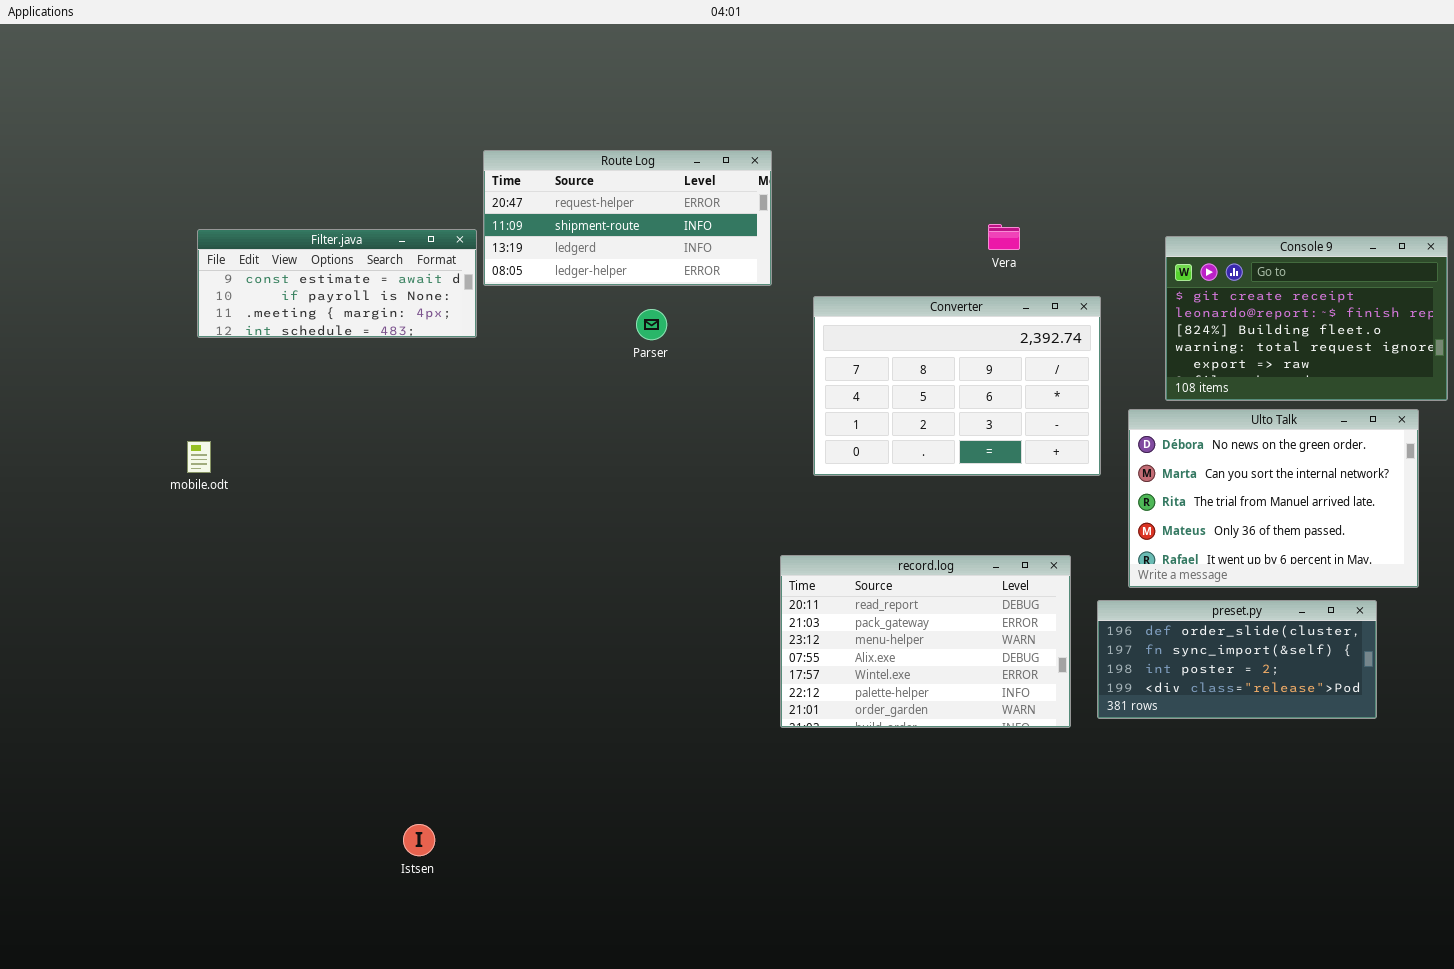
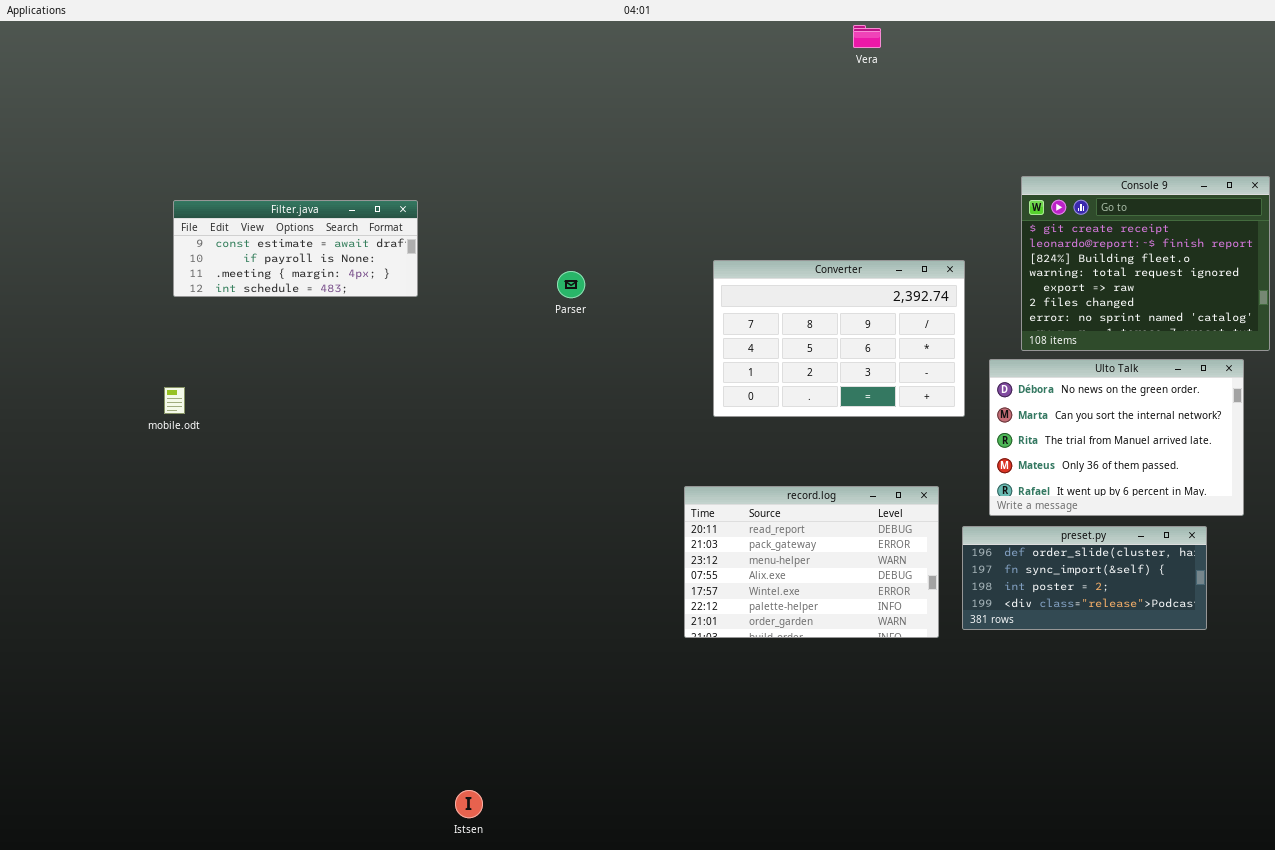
Route Log: [483,150,772,286] -> none, closed
Vera: [988,224,1020,250] -> [853,25,881,48], moved
Console 9: [1165,236,1448,401] -> [1021,176,1270,351], resized
Istsen: [403,824,435,856] -> [455,790,483,818], moved

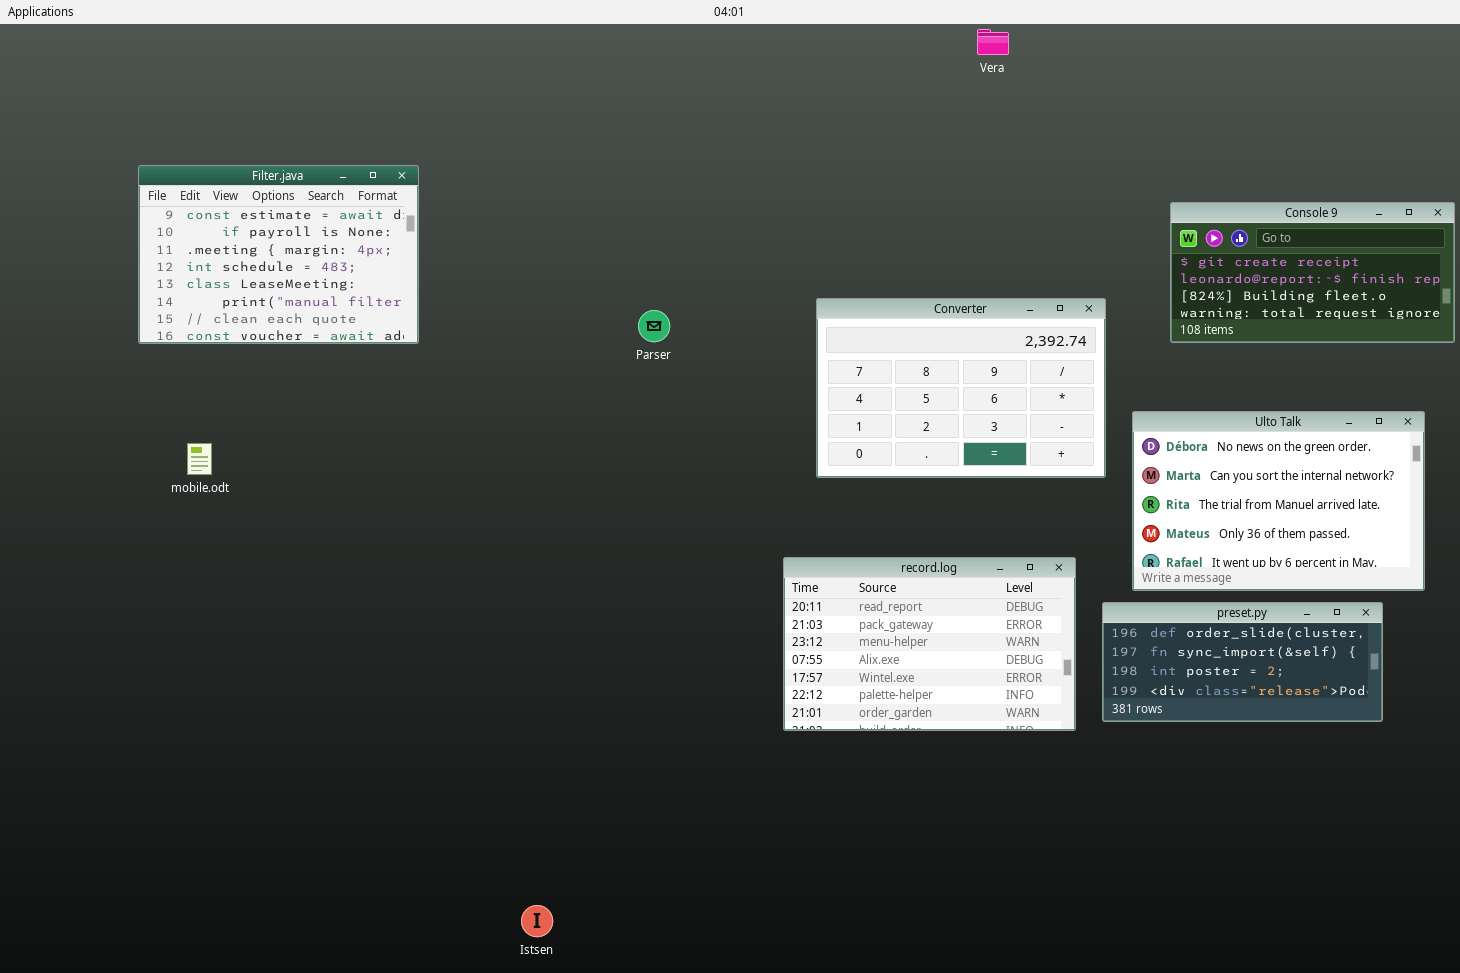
Console 9: [1021,176,1270,351] -> [1170,202,1455,343], resized
Filter.java: [173,200,418,297] -> [138,165,419,344], moved, resized

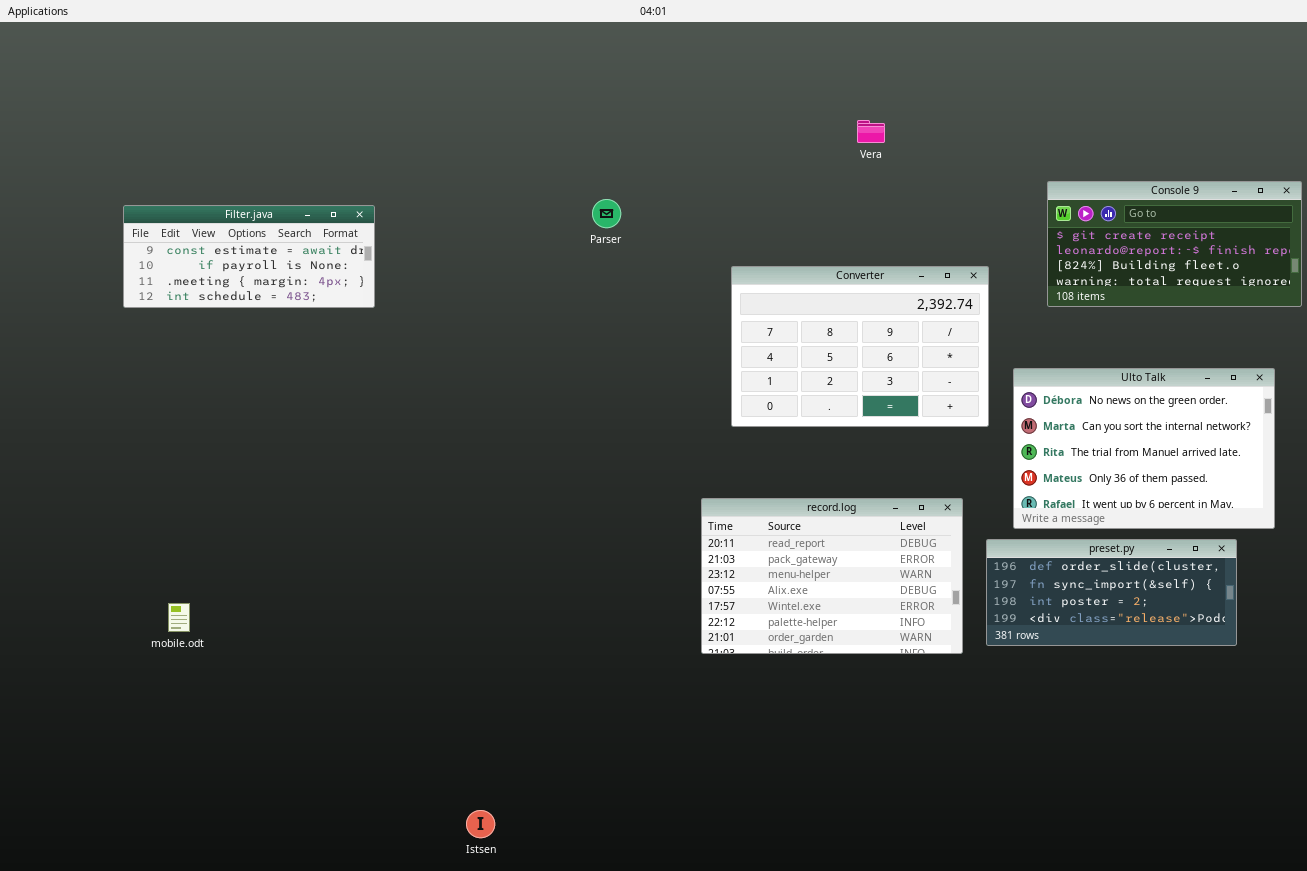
Vera: [977,29,1009,55] -> [857,120,885,143], moved
Filter.java: [138,165,419,344] -> [123,205,375,308], resized
Parser: [638,310,670,342] -> [592,199,621,228], moved
mobile.odt: [187,443,212,475] -> [168,603,190,632], moved

